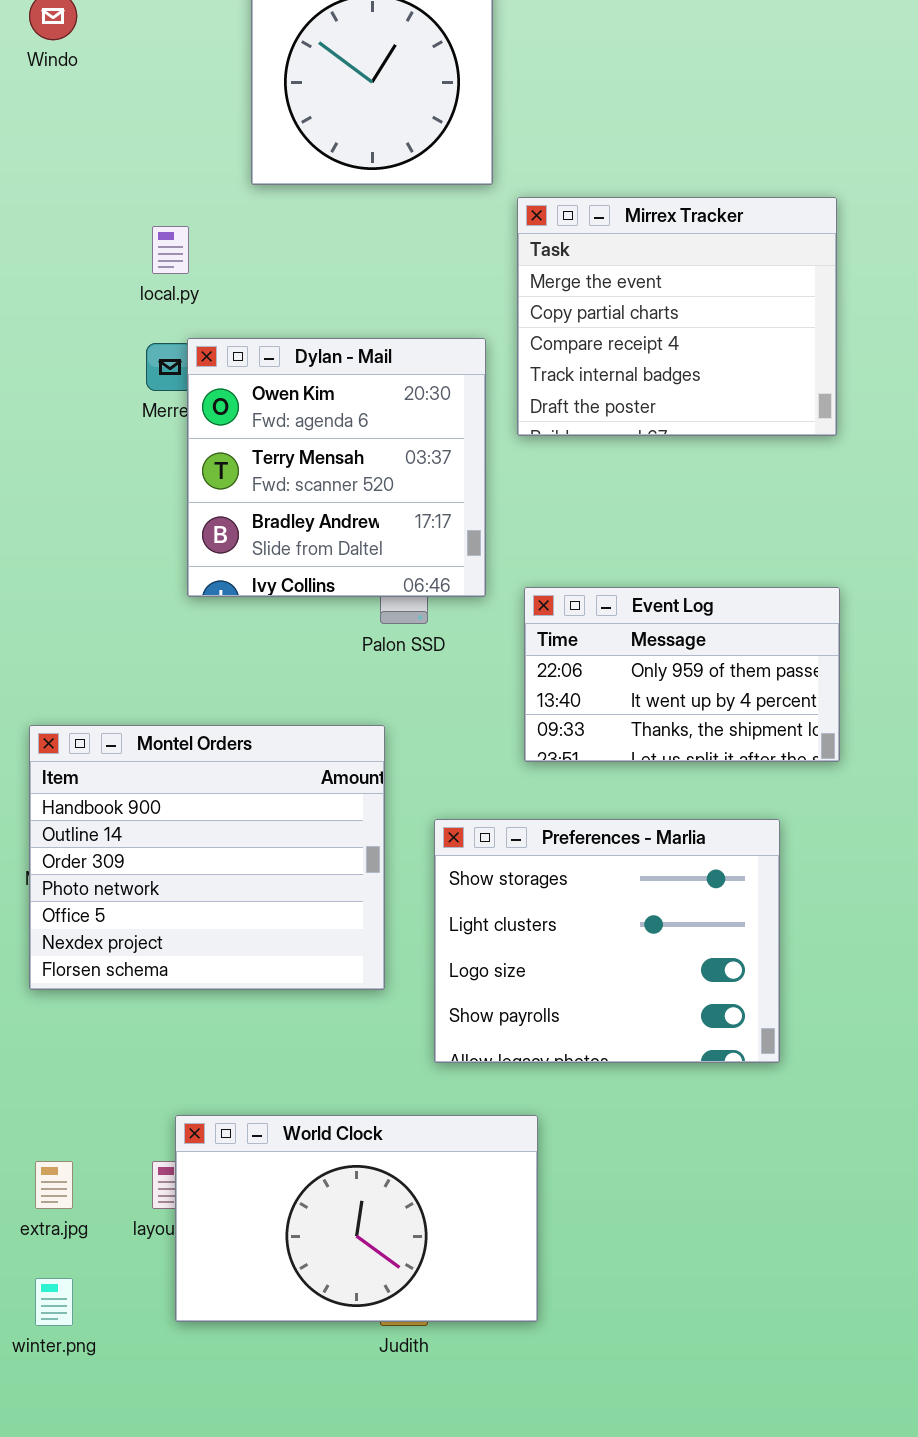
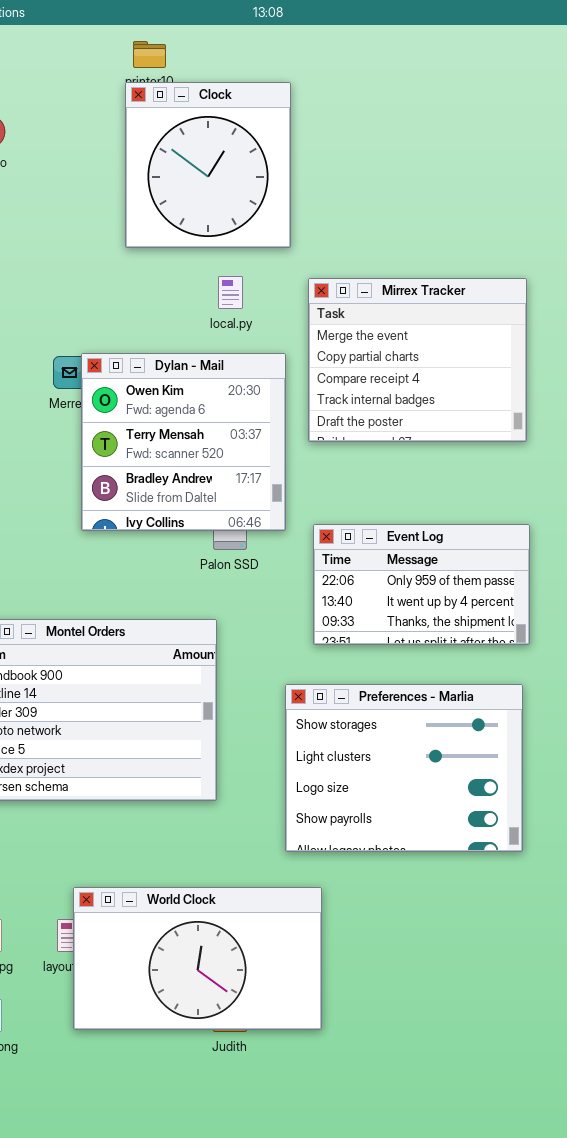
Mirrex Tracker: [517,197,837,436] -> [308,278,527,442], moved
local.py: [152,226,189,274] -> [218,276,243,309], moved
Preferences - Marlia: [434,819,780,1063] -> [285,684,523,852], moved

